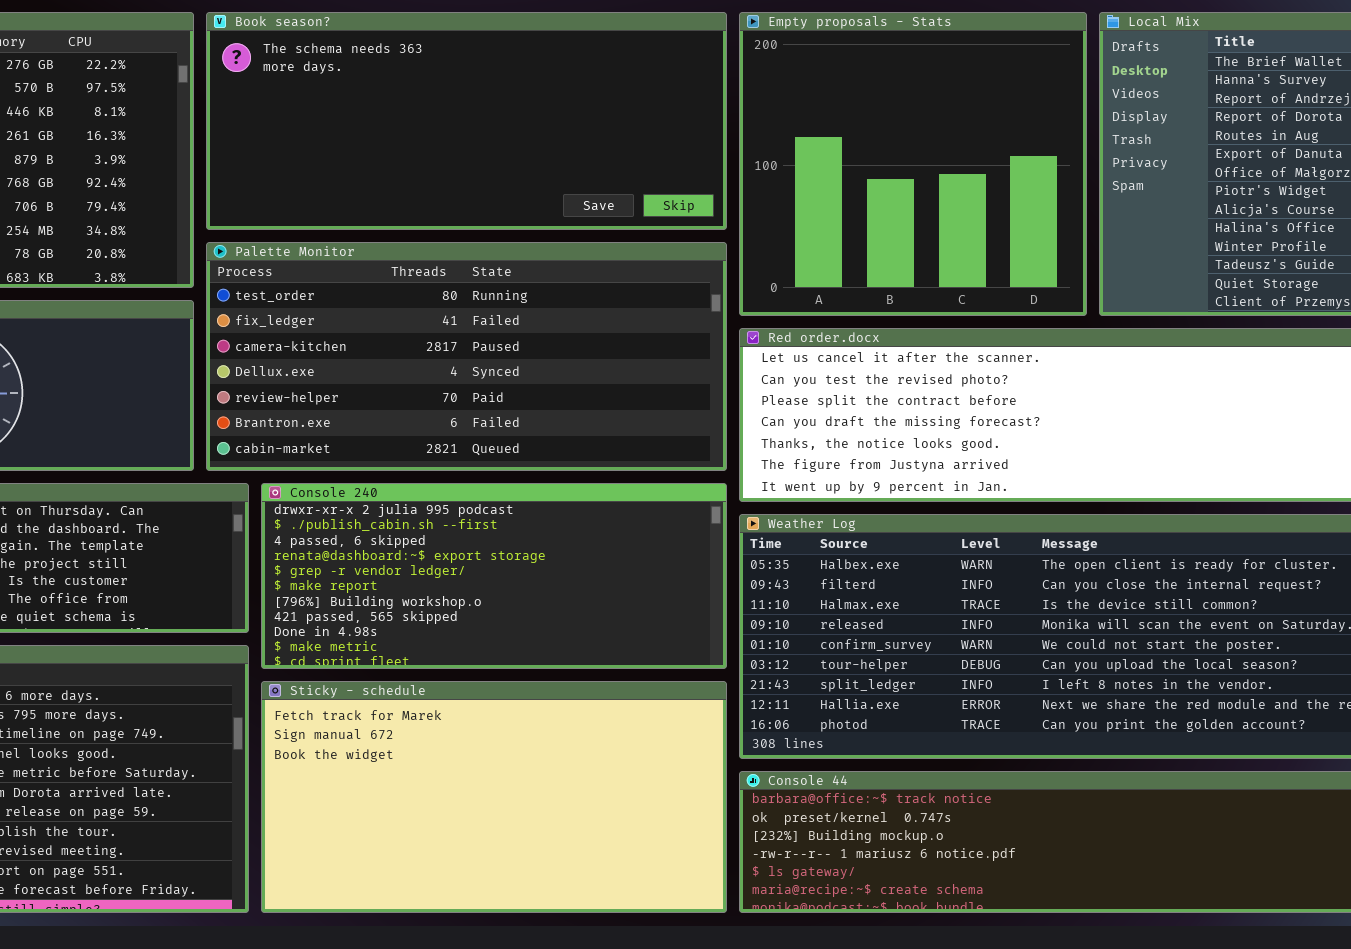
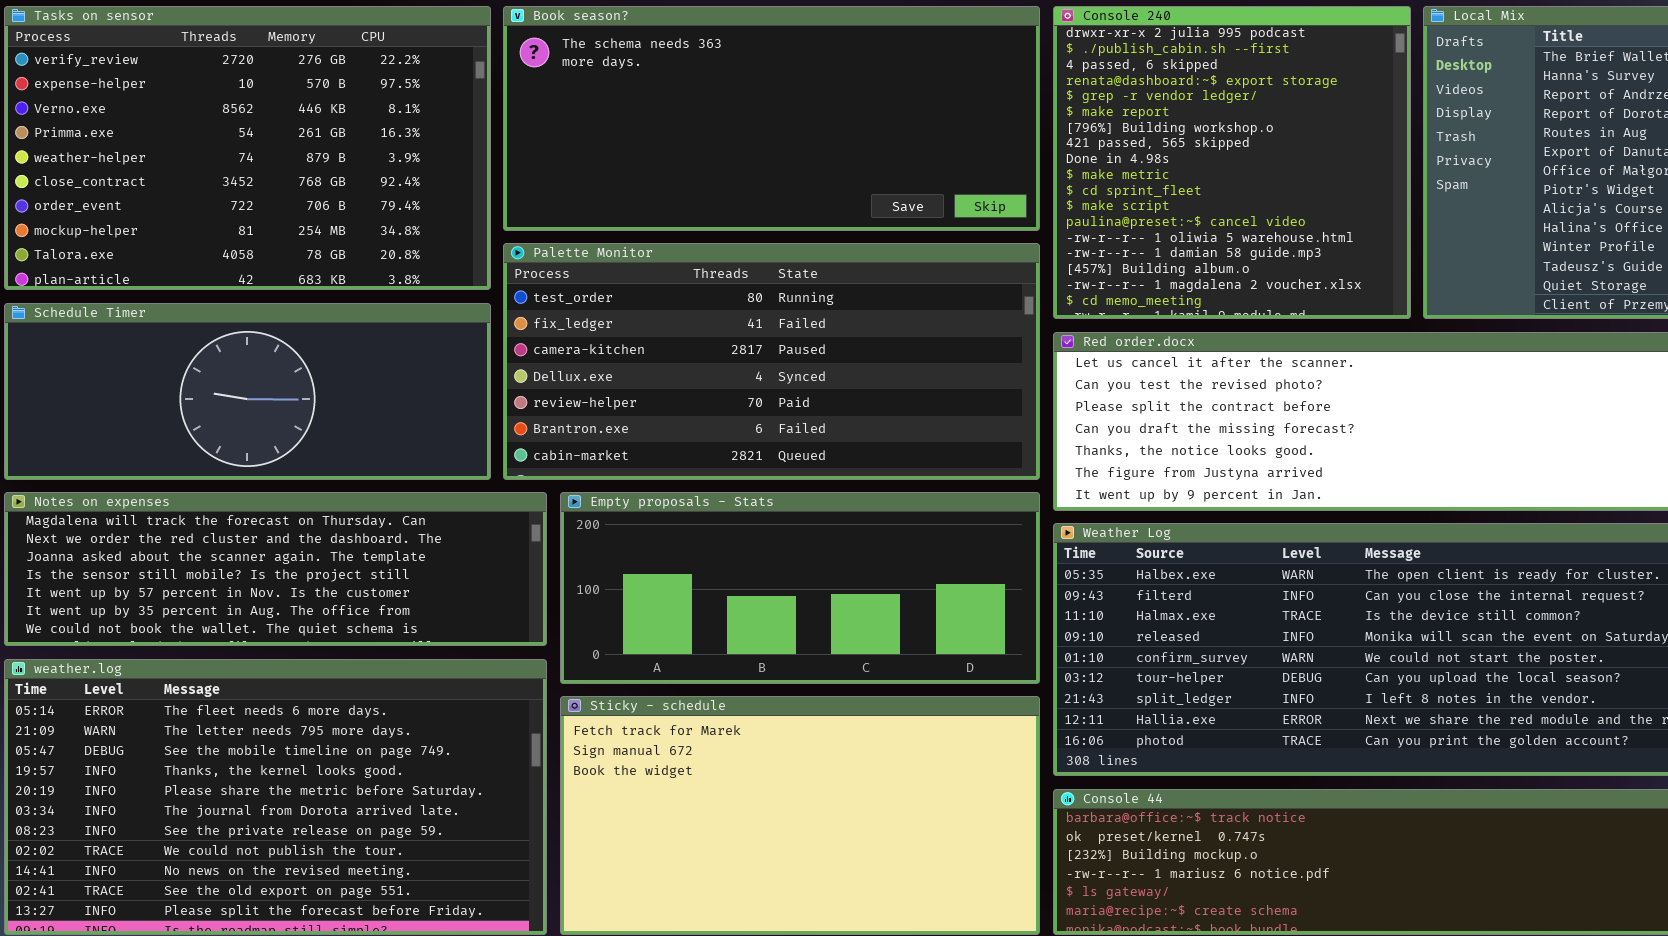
Empty proposals - Stats: [739,12,1087,316] -> [560,492,1040,684], moved, resized
Console 240: [261,483,727,669] -> [1053,6,1411,319], moved, resized

